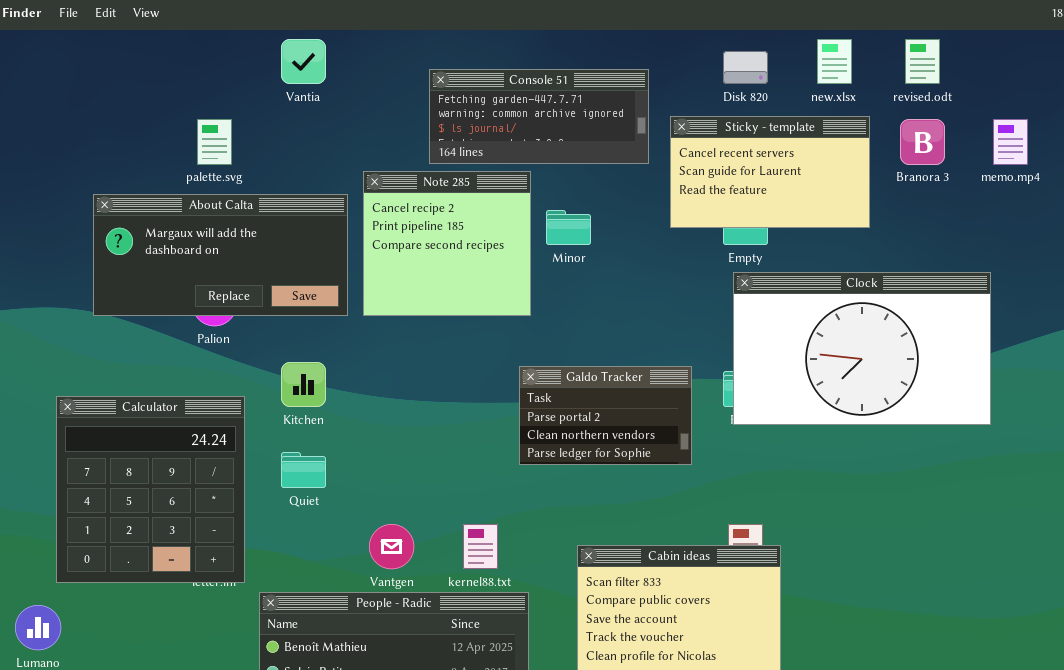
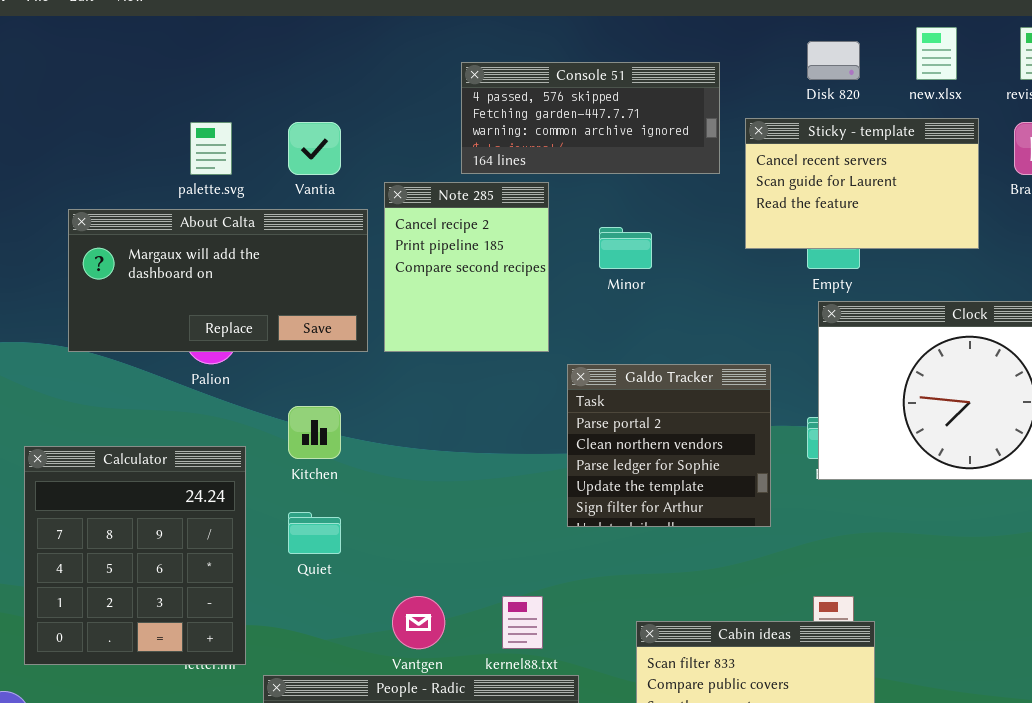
Vantia: [281,39,326,84] -> [288,122,341,175], moved
Console 51: [429,69,649,164] -> [461,62,720,174], scrolled up 1 row
Note 285: [363,171,531,316] -> [384,182,549,352], resized
Galdo Tracker: [519,366,692,465] -> [567,364,771,527], resized

